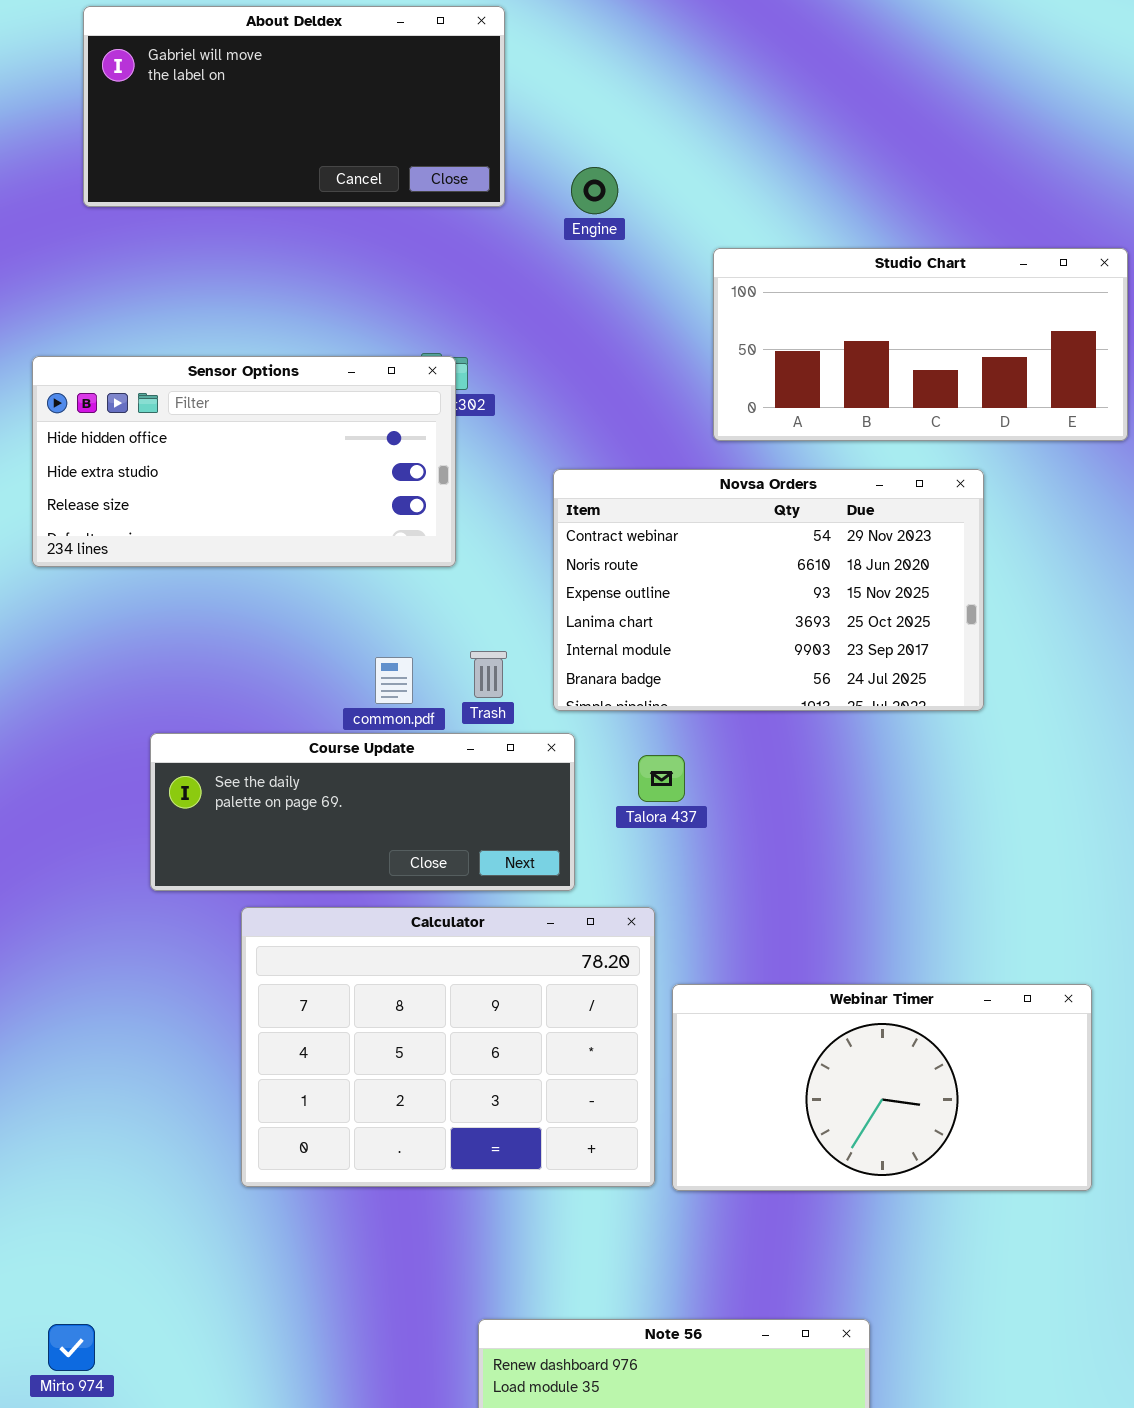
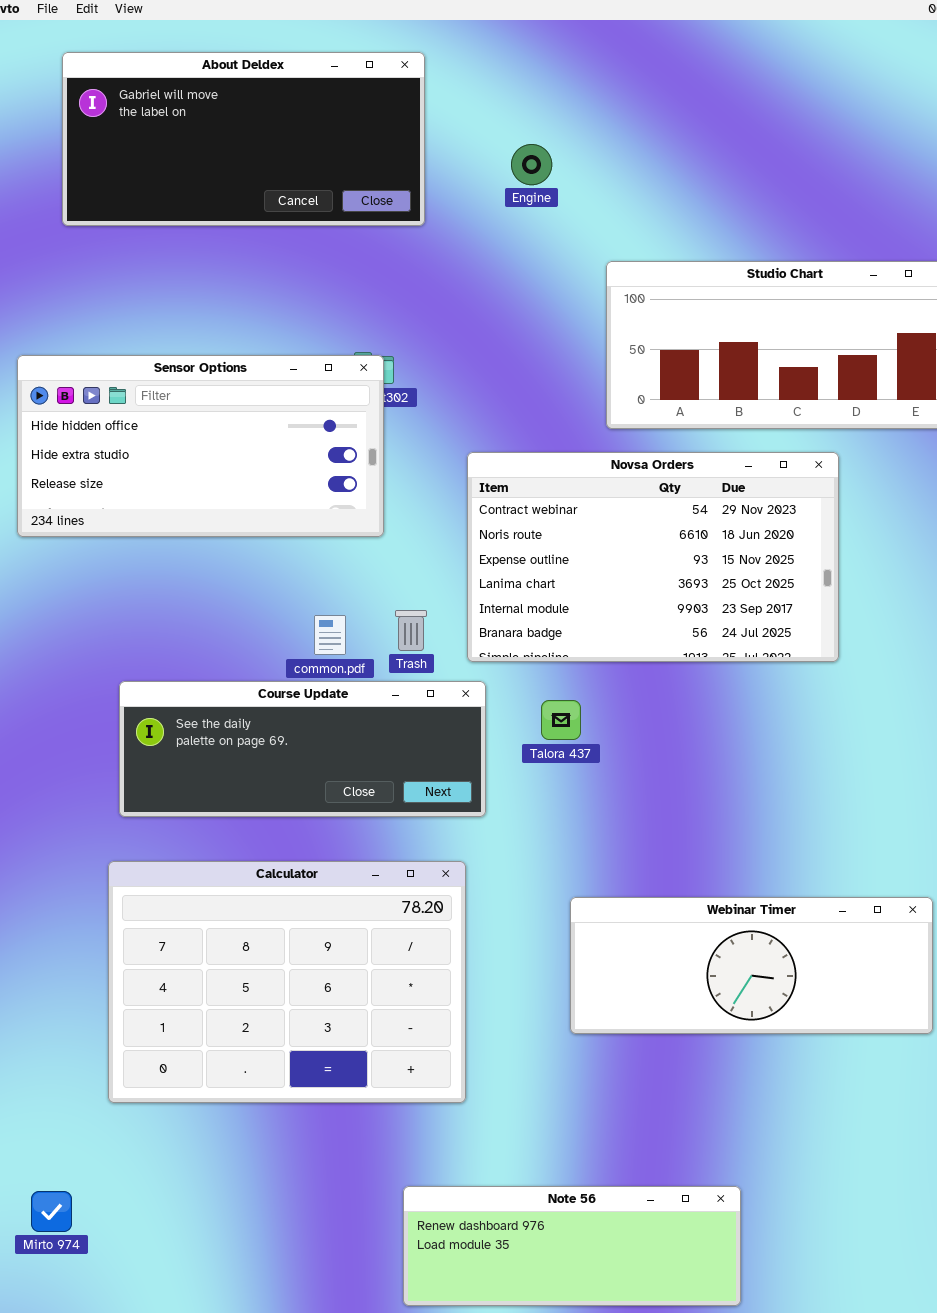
Engine: [571,167,618,214] -> [511,144,552,185], moved
Calculator: [241,907,655,1187] -> [108,861,466,1103], moved
Webinar Timer: [672,984,1092,1191] -> [570,897,933,1034], resized

